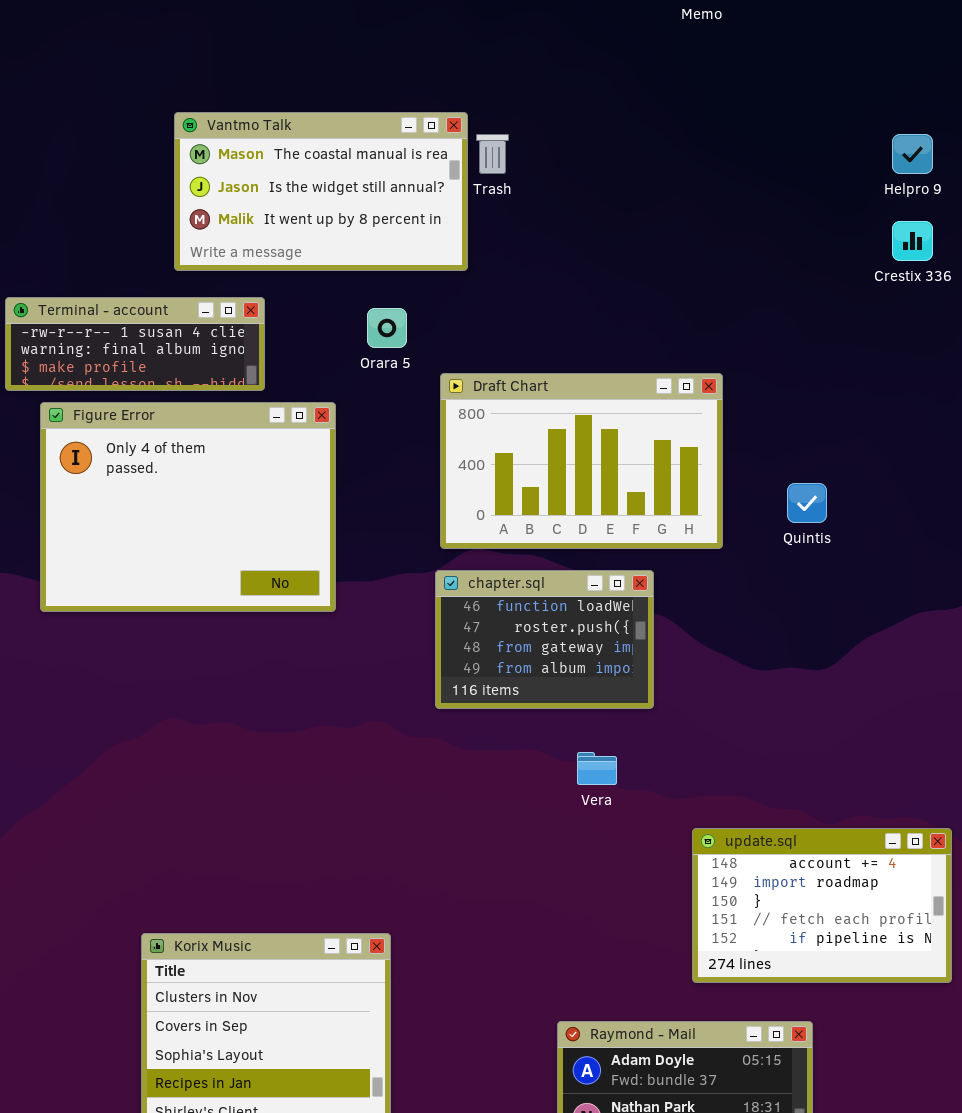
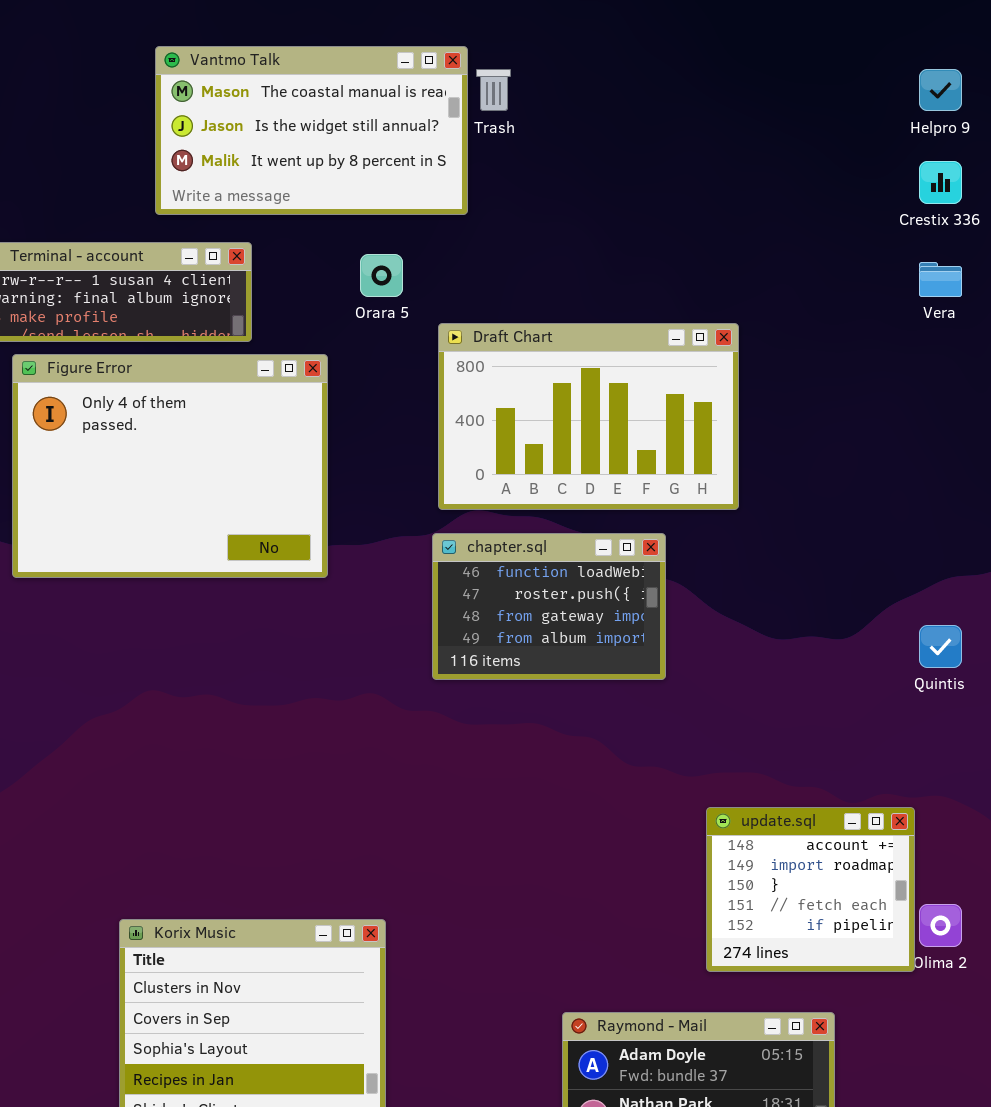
Quintis: [787,483,827,523] -> [919,625,962,668], moved
Vera: [577,752,617,785] -> [919,262,962,297], moved
update.sql: [692,828,952,983] -> [706,807,915,972], resized

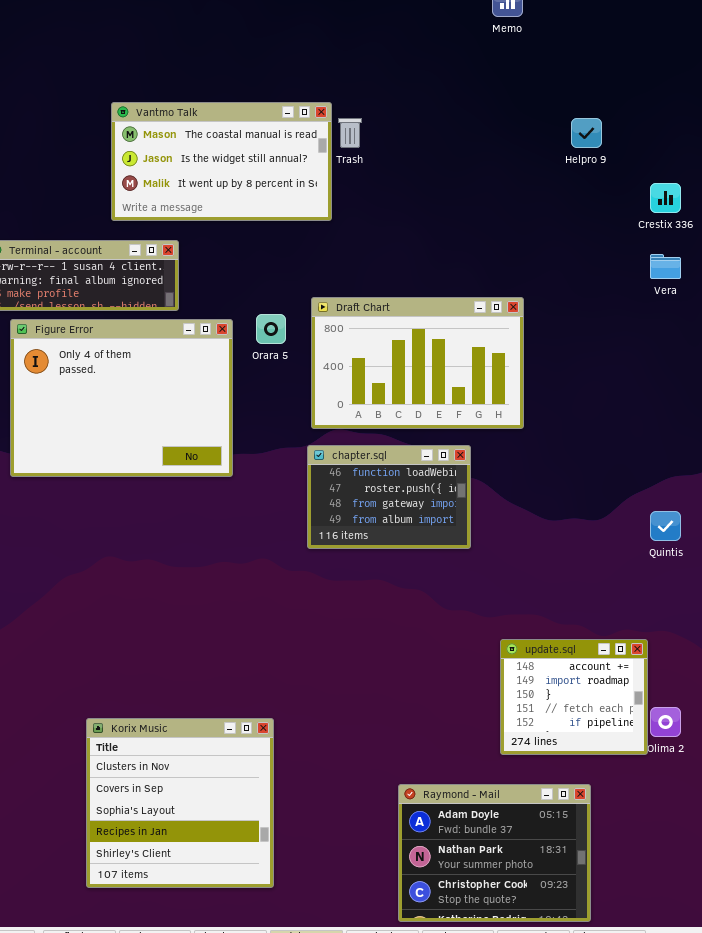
Helpro 9: [919,69,962,111] -> [571,118,602,148], moved
Orara 5: [360,254,403,297] -> [256,314,286,344], moved

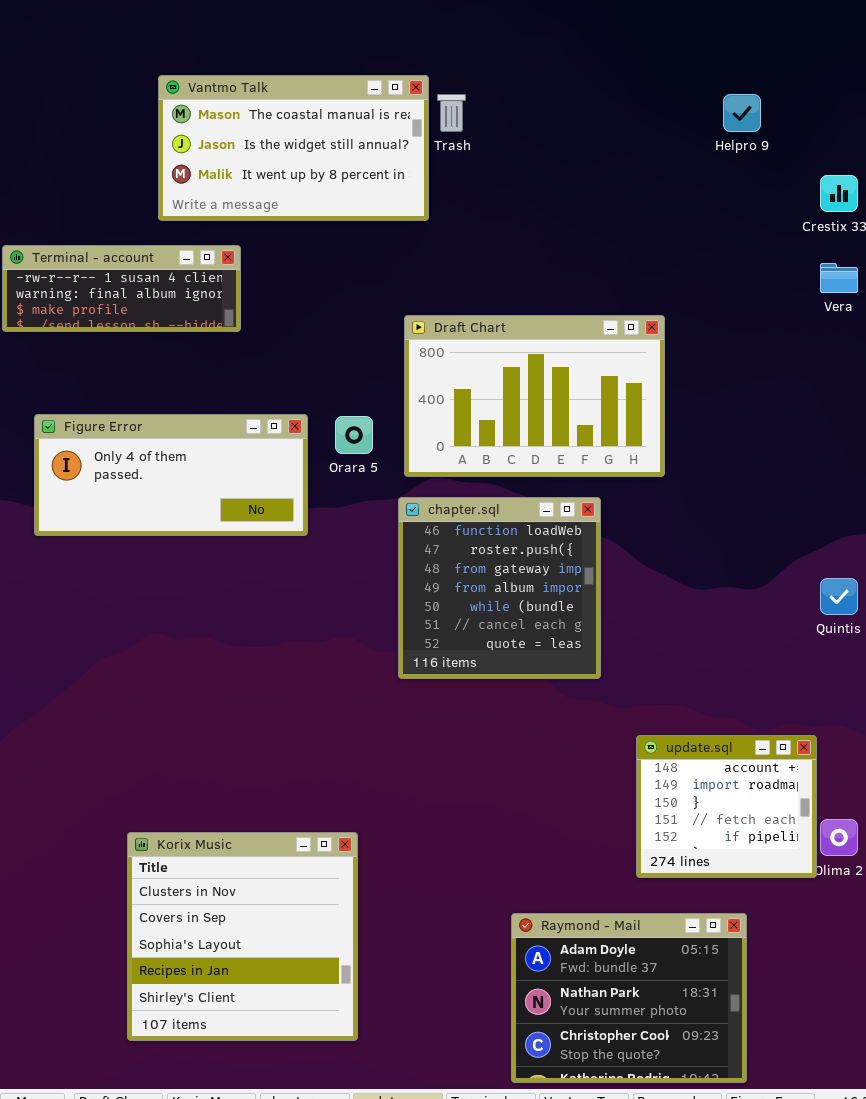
Orara 5: [256,314,286,344] -> [335,416,373,454], moved
Figure Error: [10,319,233,477] -> [34,414,308,536], resized
chapter.sql: [307,445,471,549] -> [398,497,601,679], resized

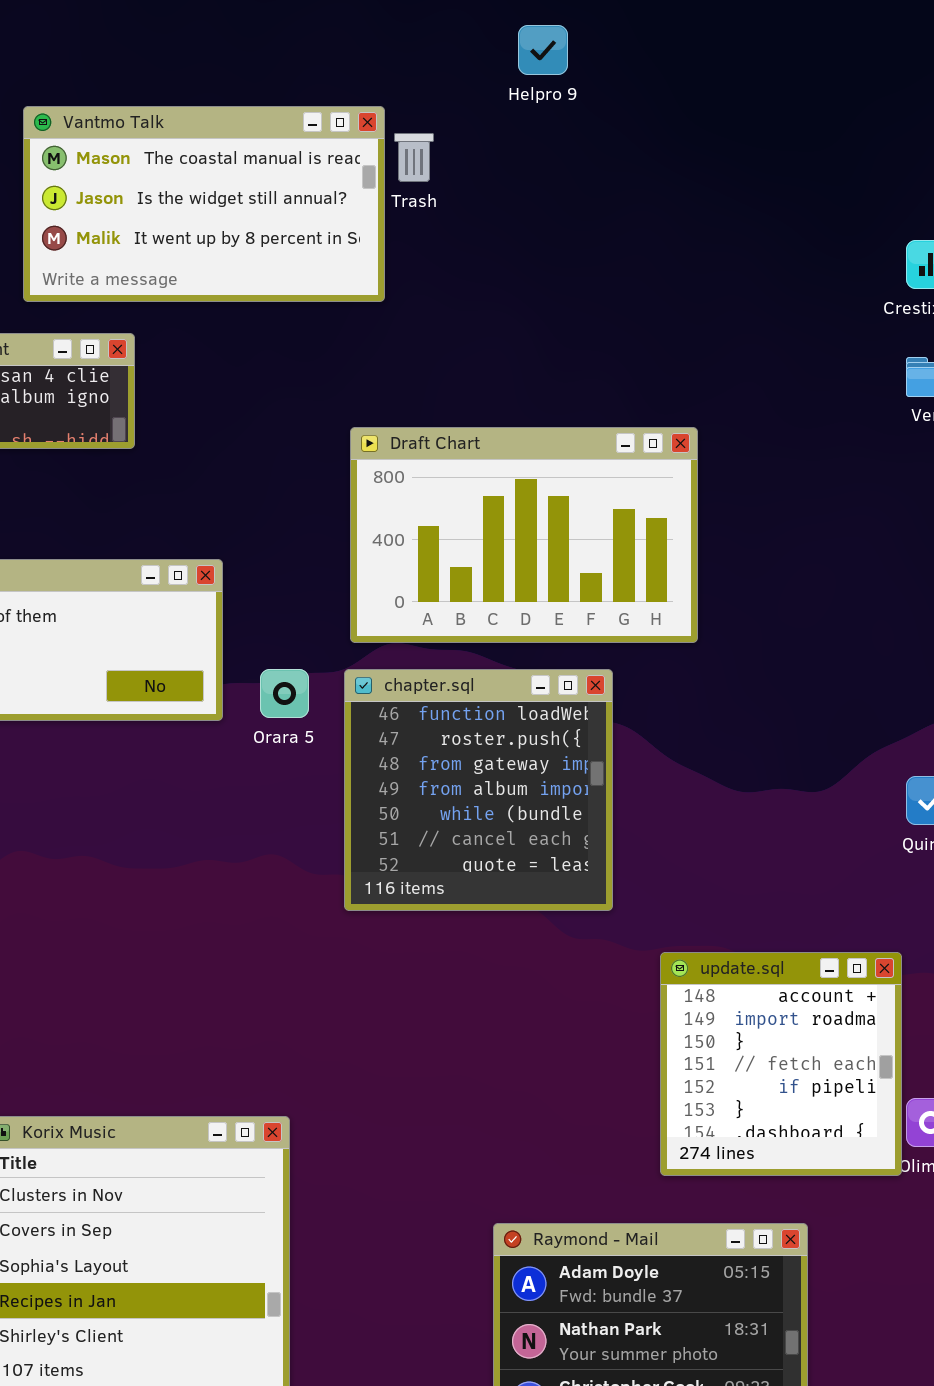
Helpro 9: [723,94,761,132] -> [518,25,568,75], moved
Orara 5: [335,416,373,454] -> [260,669,309,718], moved
update.sql: [636,735,817,878] -> [660,952,902,1176], resized

